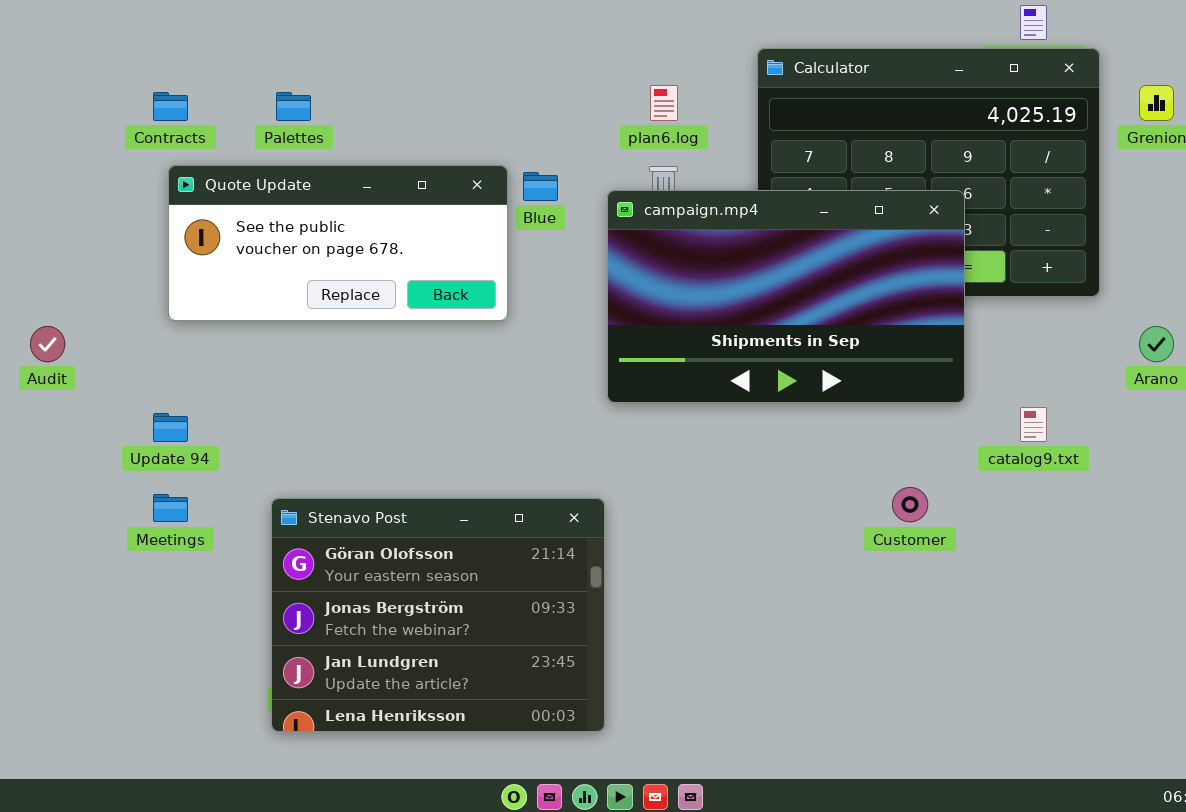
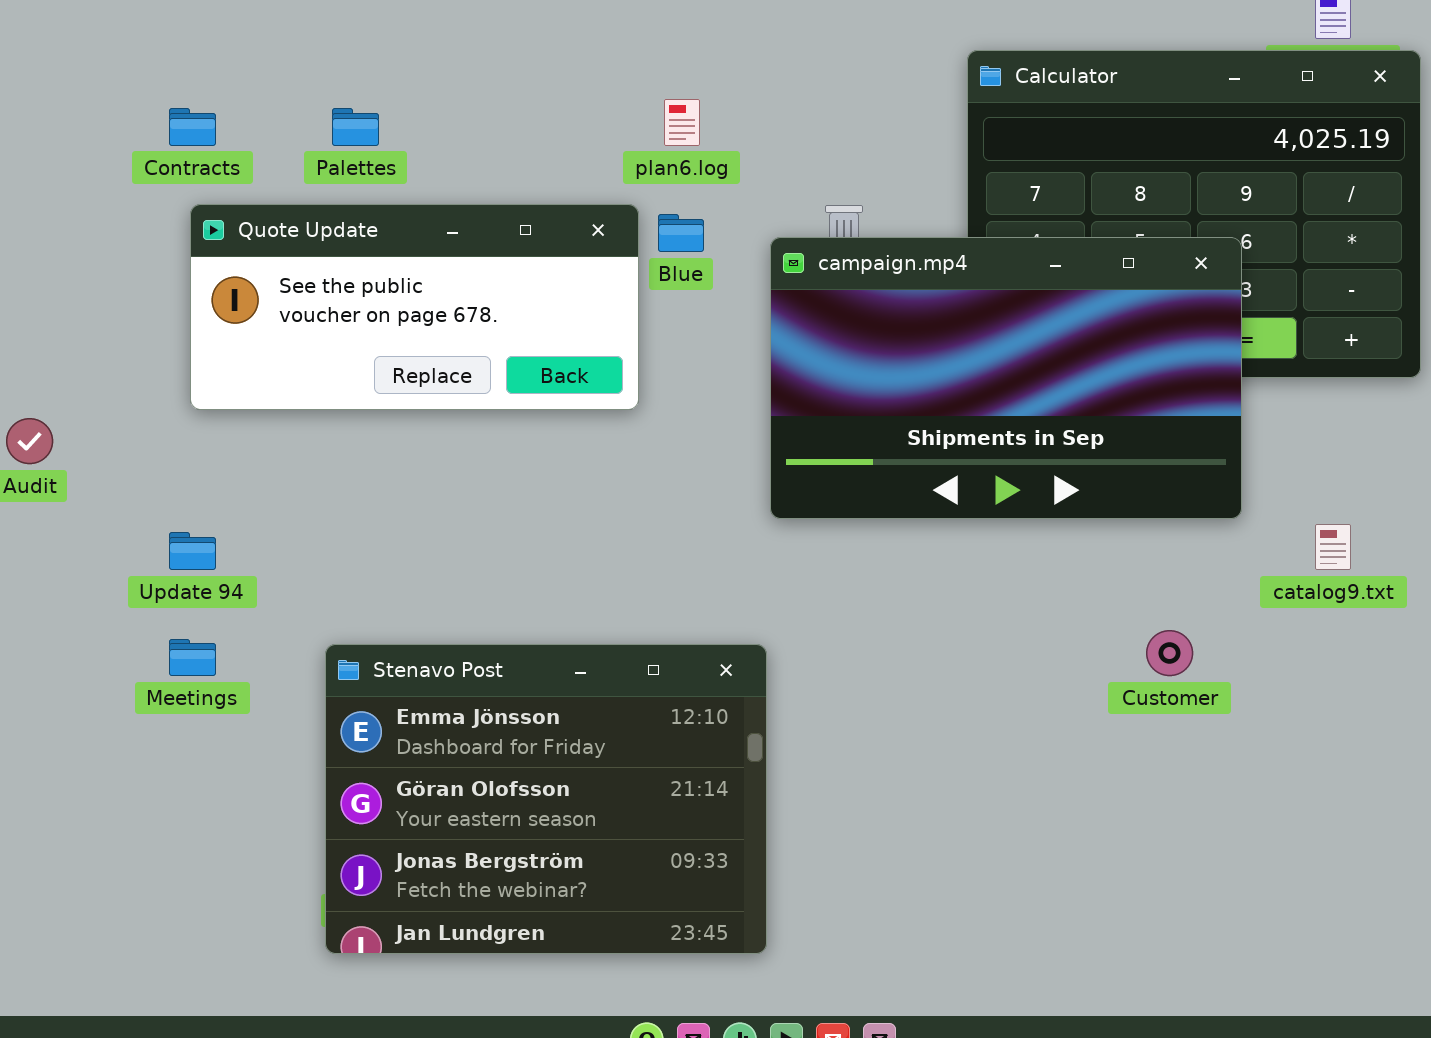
plan6.log: [650,85,678,121] -> [664,99,700,146], moved
Stenavo Post: [271,498,605,732] -> [325,644,767,954], scrolled up 1 row

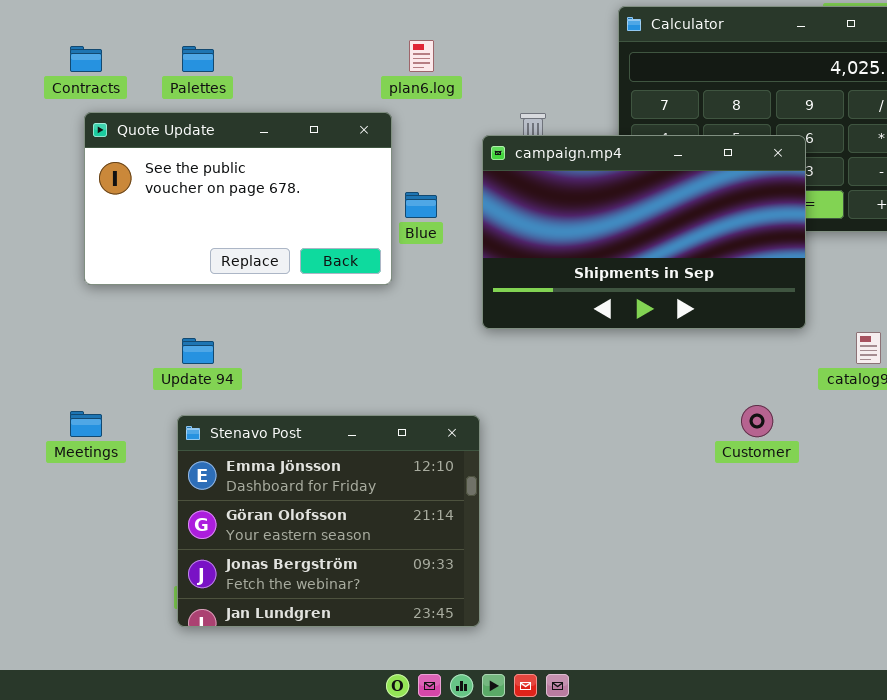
Quote Update: [190,204,639,410] -> [84,112,392,285], resized
Blue: [658,214,704,252] -> [405,192,437,218], moved
Update 94: [169,532,216,570] -> [182,338,214,364], moved

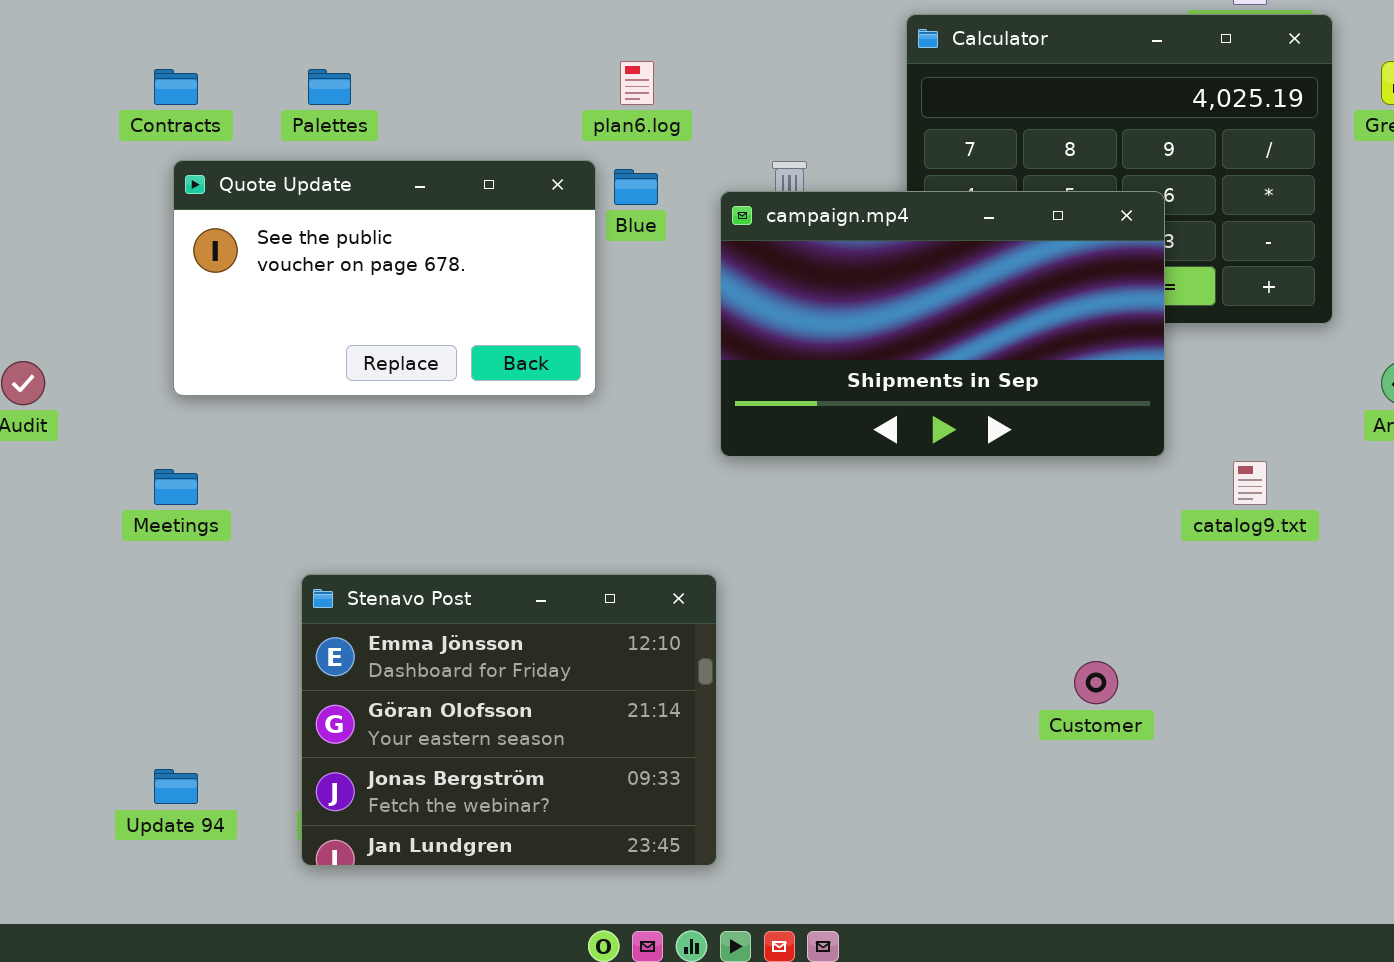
Blue: [405,192,437,218] -> [614,169,658,205], moved
Update 94: [182,338,214,364] -> [154,769,198,804], moved
Customer: [741,405,773,437] -> [1074,661,1118,704], moved
Meetings: [70,411,102,437] -> [154,469,198,505], moved

